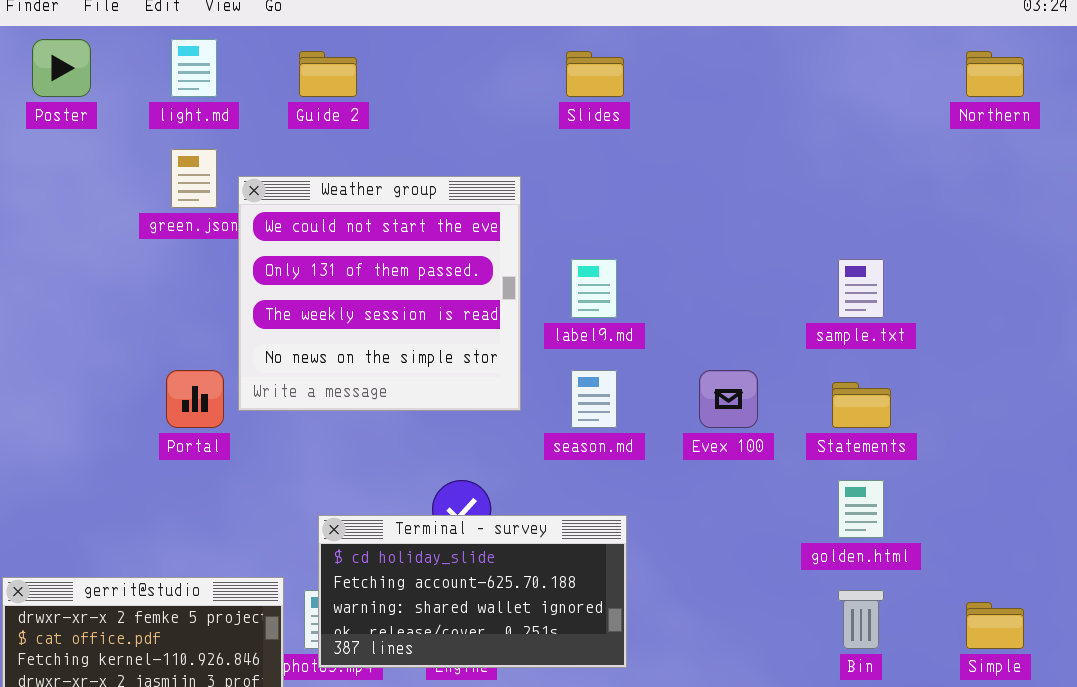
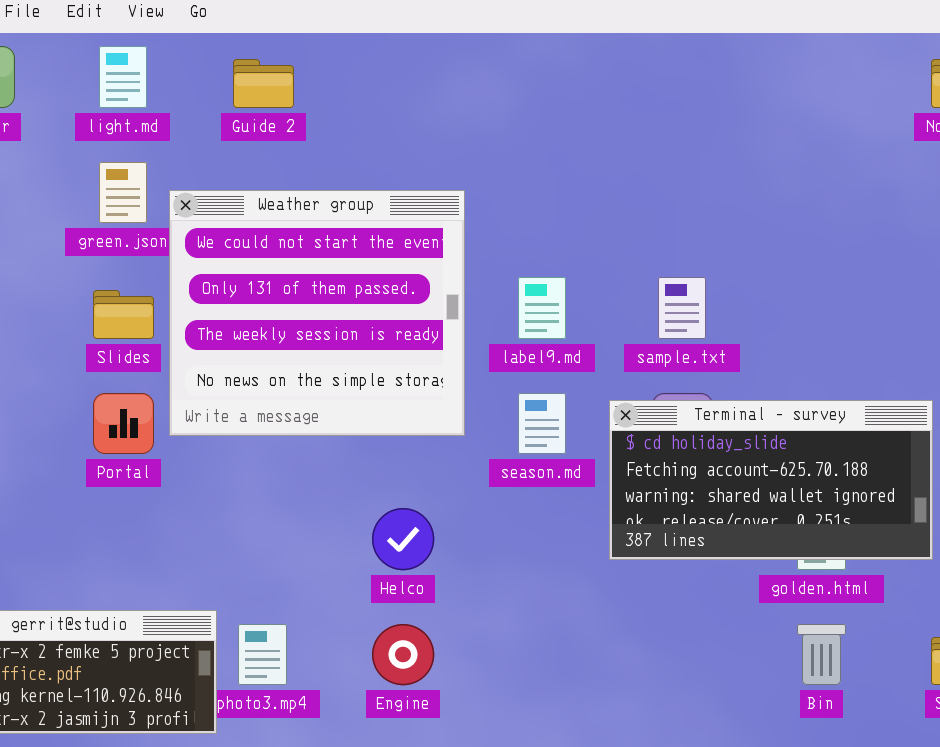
Slides: [566,51,624,97] -> [93,290,154,339], moved
sample.txt: [838,259,884,318] -> [658,277,706,339], moved
Terminal - survey: [318,515,627,668] -> [609,400,933,560], moved

